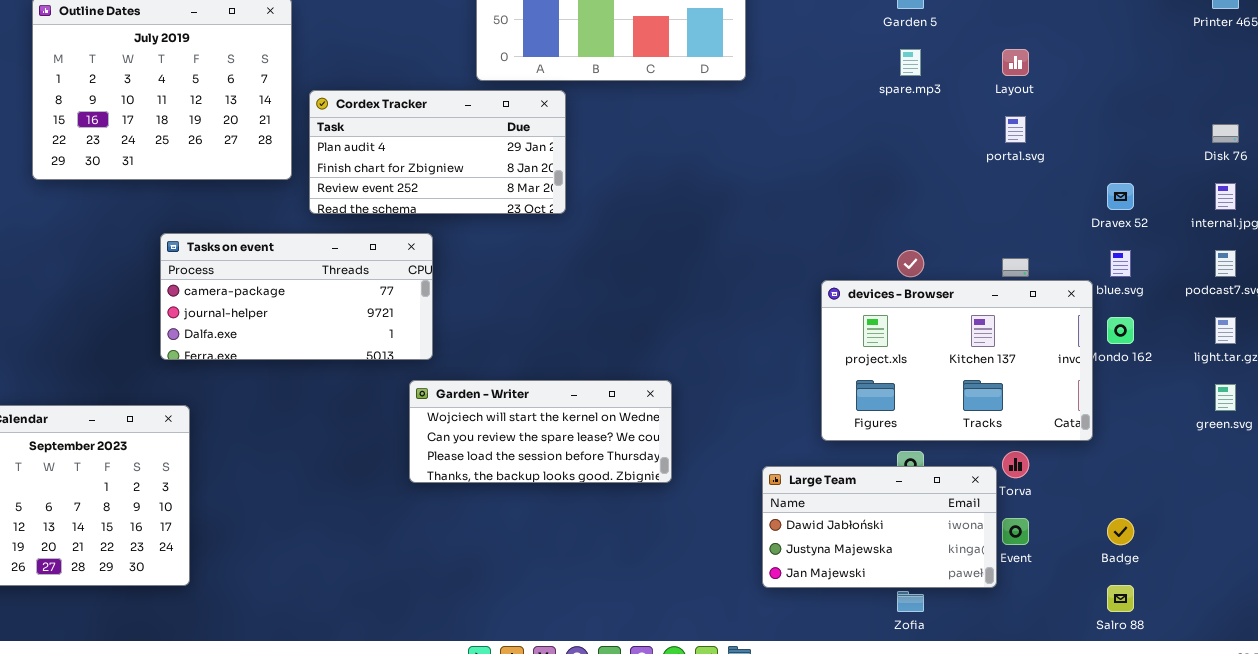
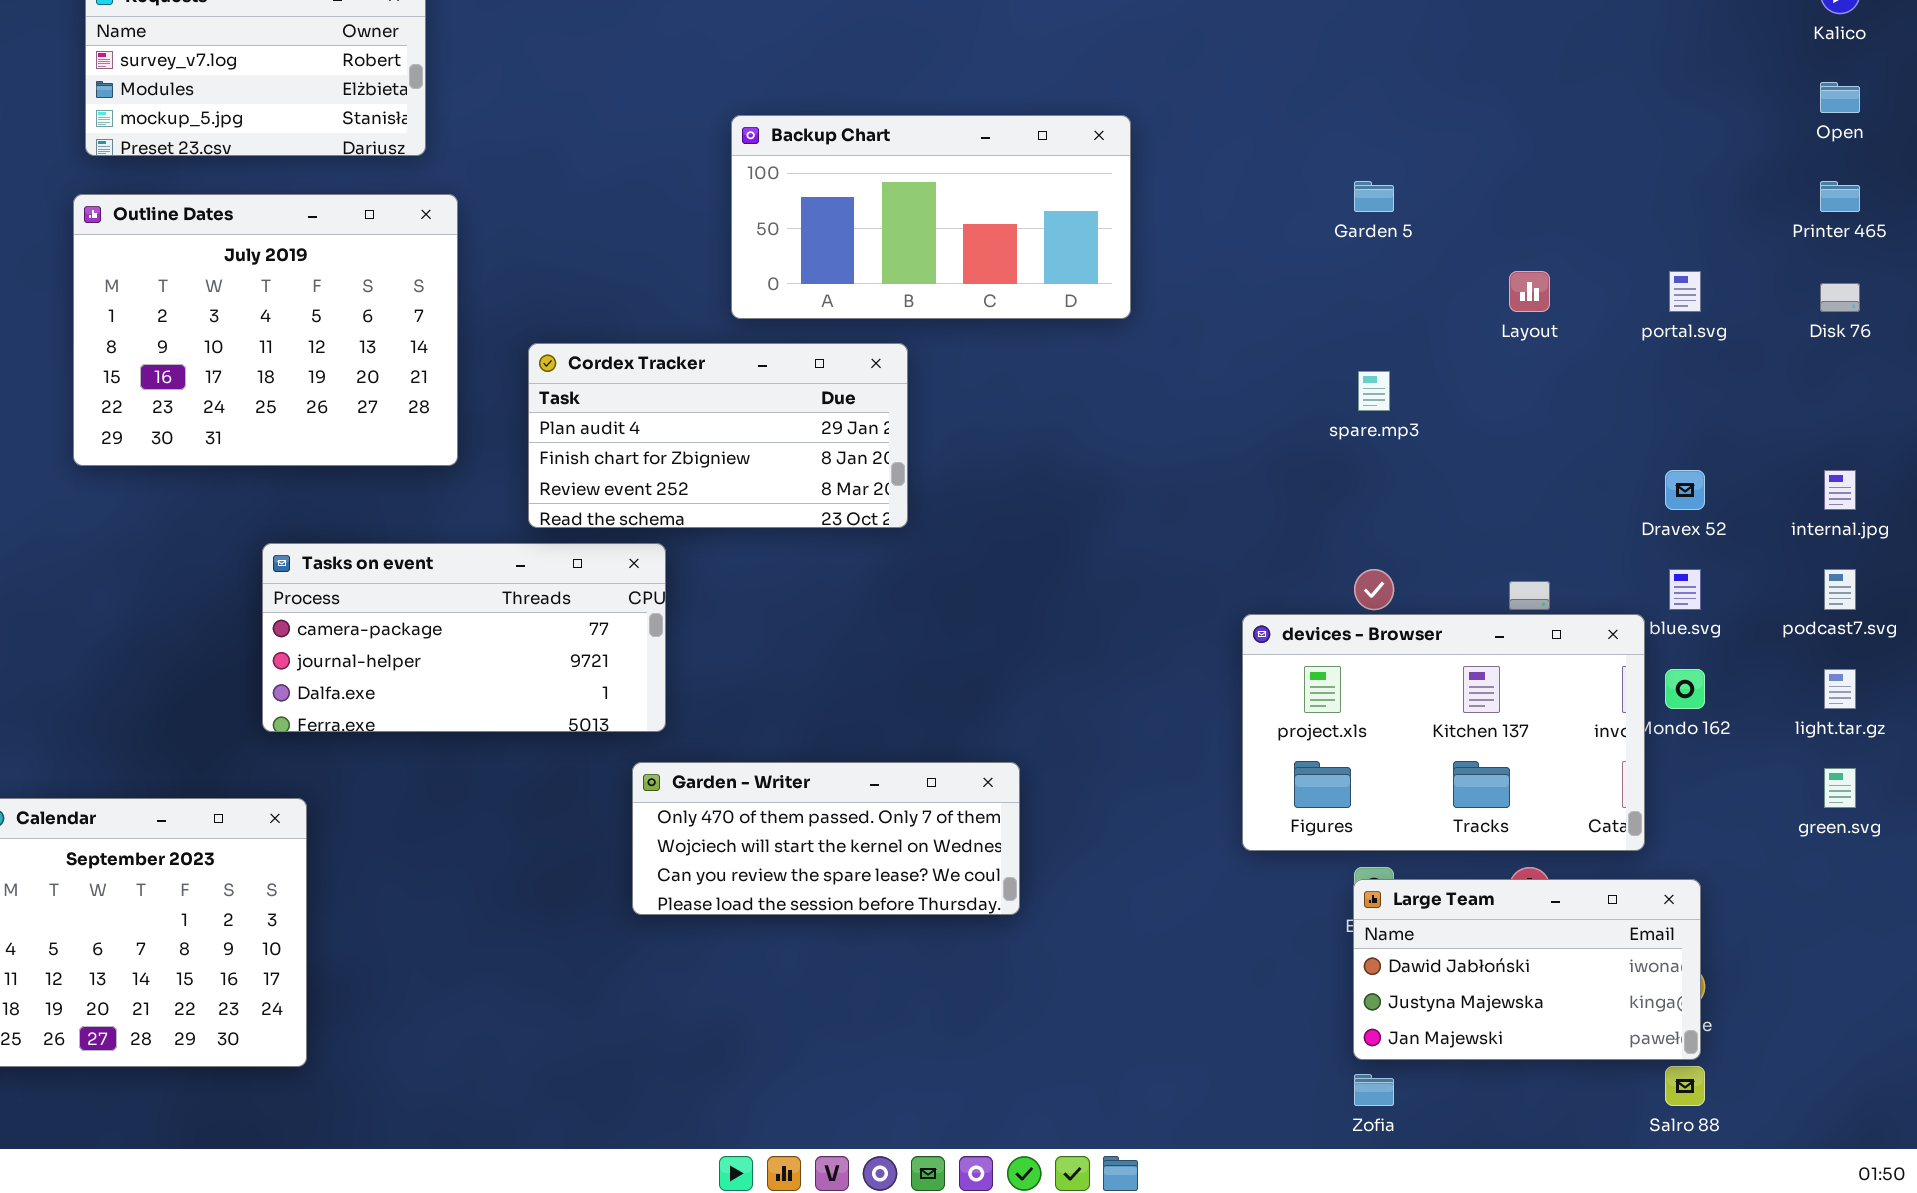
spare.mp3: [900,49,921,76] -> [1358,371,1390,411], moved
Cordex Tracker: [309,90,566,214] -> [528,343,908,528], moved
portal.svg: [1005,116,1026,143] -> [1669,271,1701,312], moved
Disk 76: [1212,124,1239,143] -> [1820,283,1860,312], moved
Garden - Writer: [409,380,672,483] -> [632,762,1020,915], scrolled up 1 row
Large Team: [762,466,997,588] -> [1353,879,1701,1060], moved

